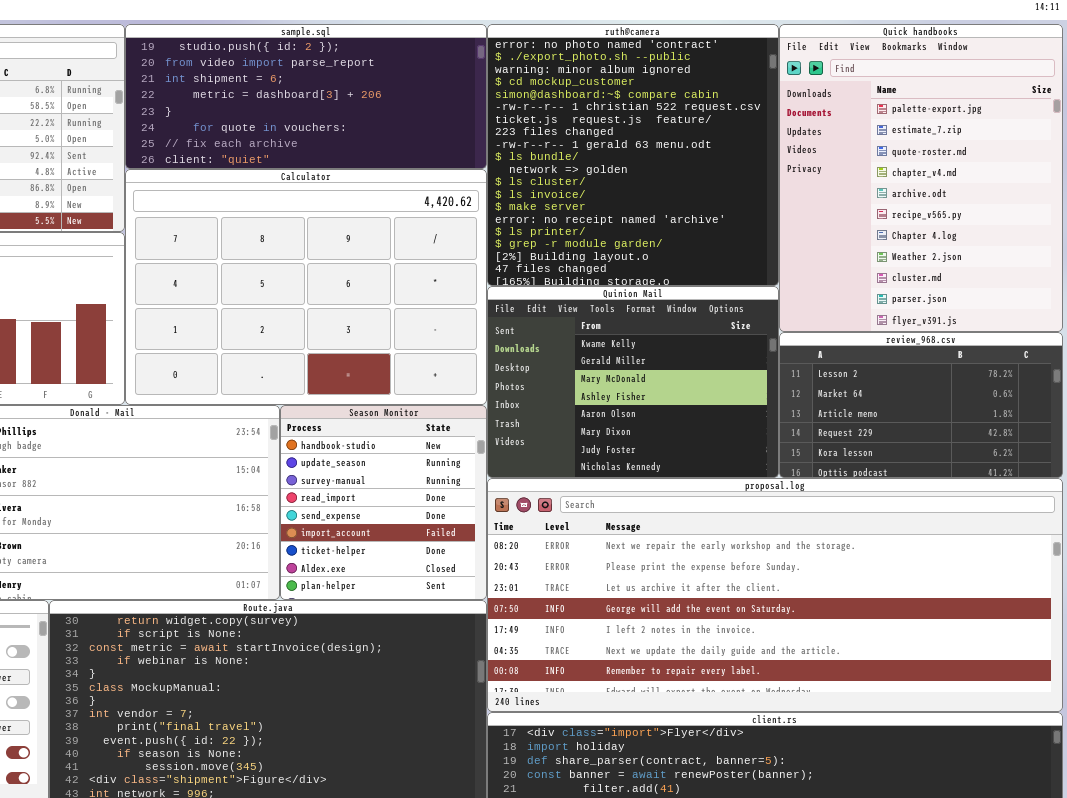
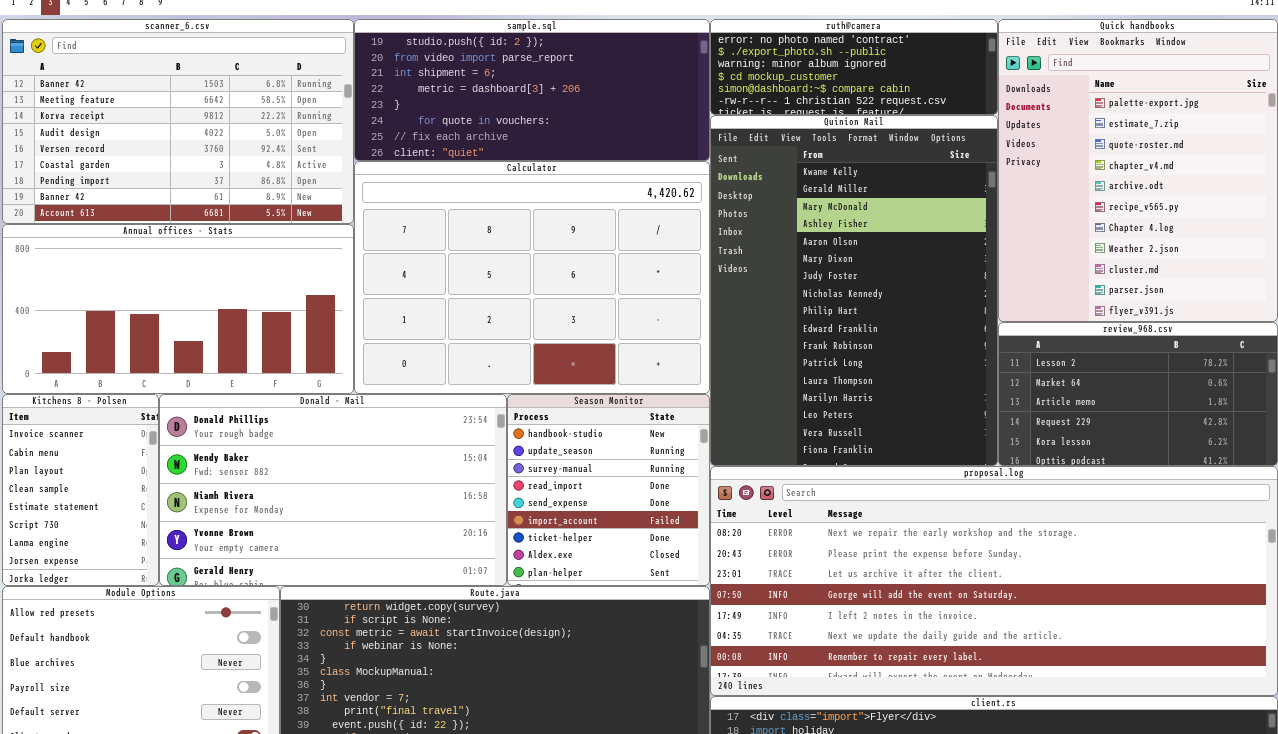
ruth@camera: [487,24,779,286] -> [710,19,998,115], resized
Quinion Mail: [487,286,779,478] -> [710,115,998,466], resized

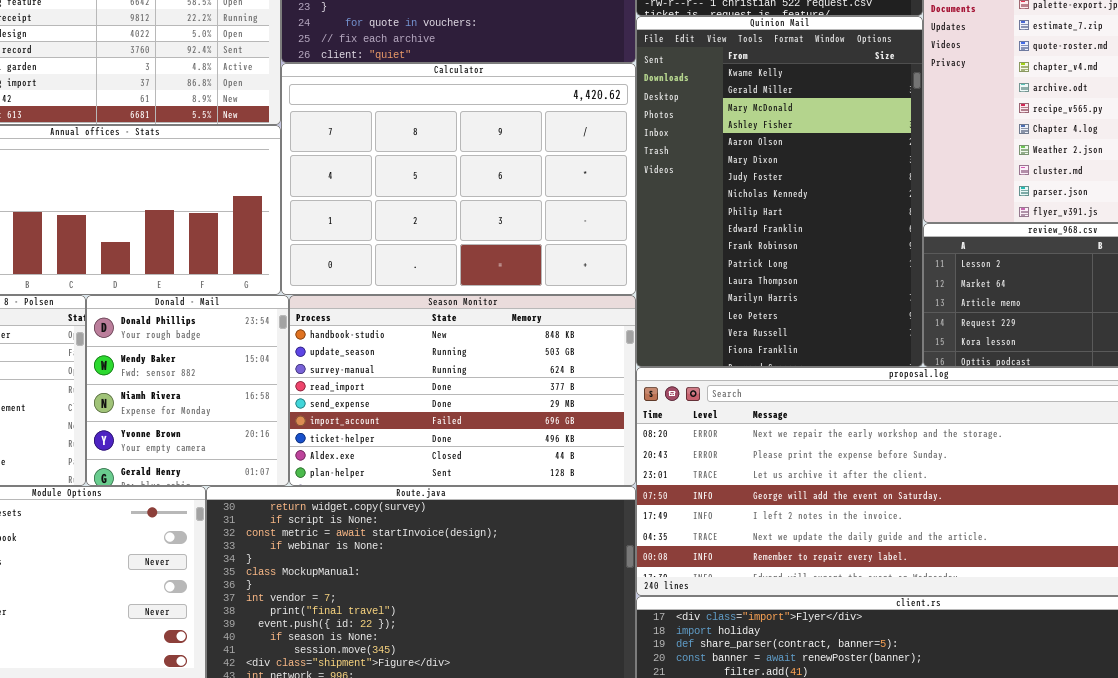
Donald - Mail: [159,394,507,586] -> [86,295,289,486], resized
Season Monitor: [507,394,710,586] -> [289,295,636,486], resized

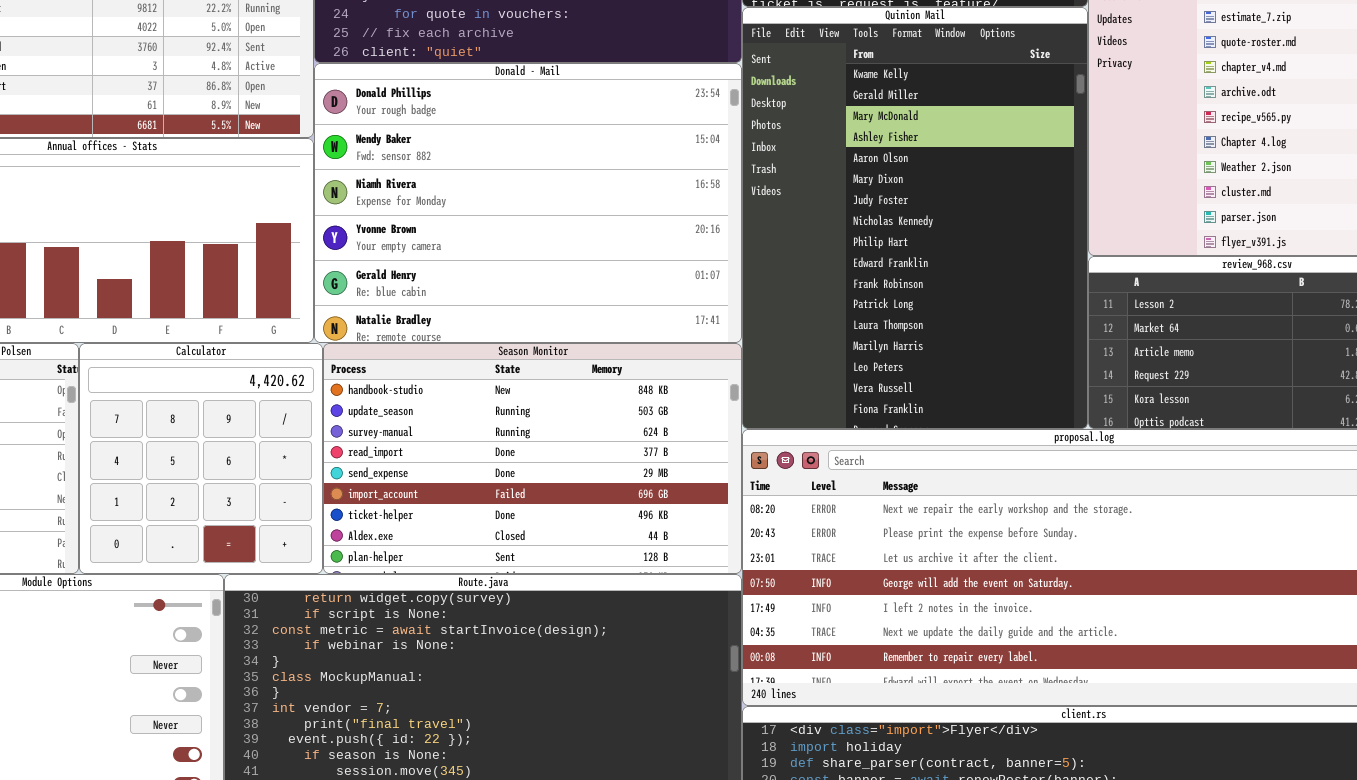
Calculator: [281,63,636,295] -> [79,343,323,574], moved, resized
Donald - Mail: [86,295,289,486] -> [314,63,742,343], moved, resized

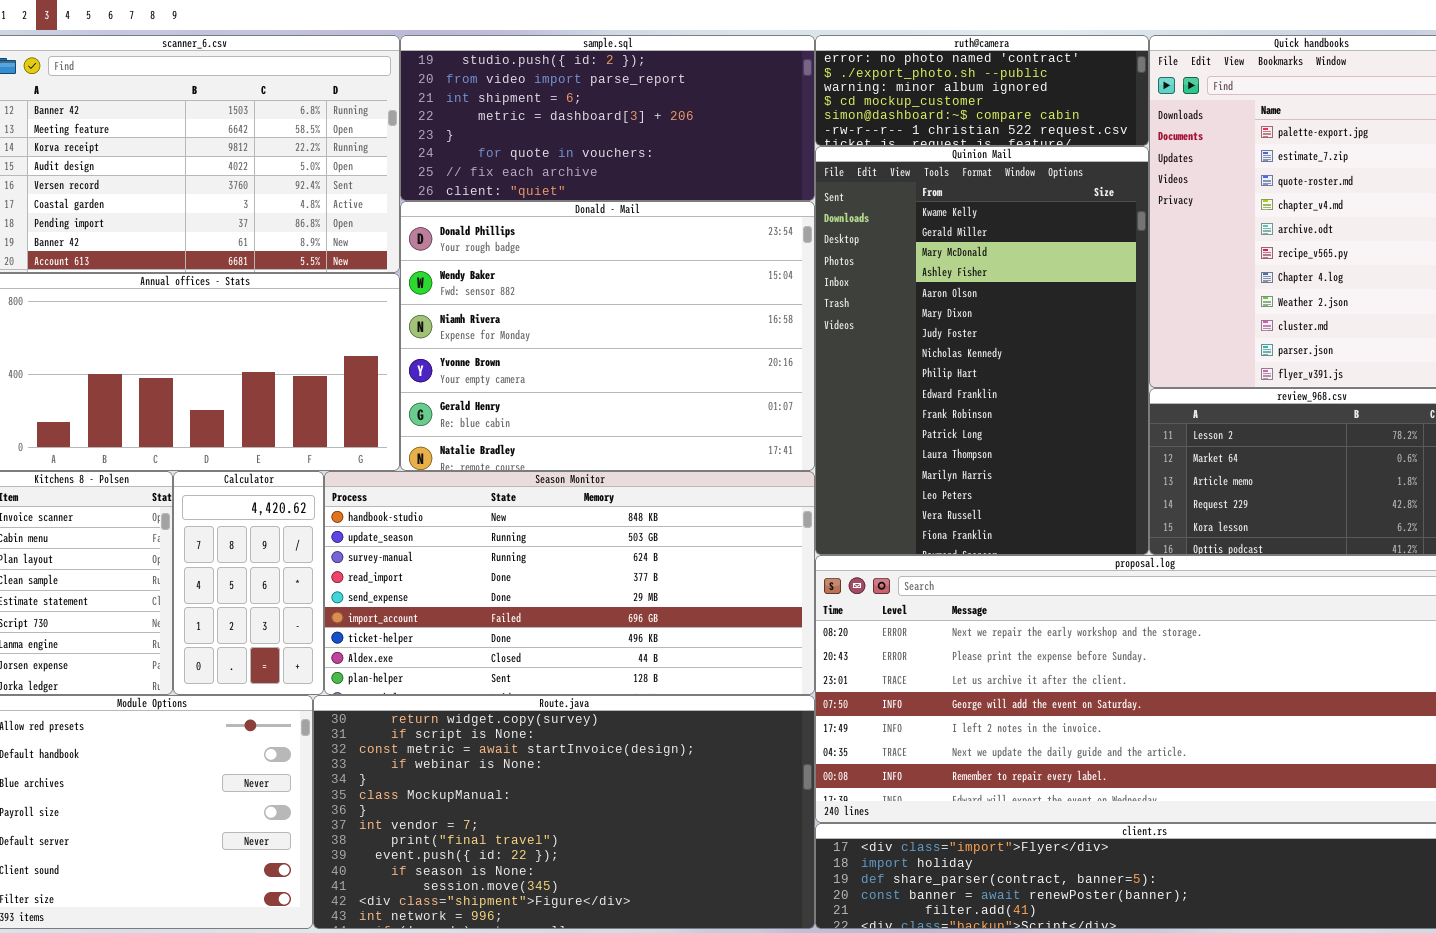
Calculator: [79,343,323,574] -> [173,471,324,695], resized
Season Monitor: [323,343,742,574] -> [324,471,815,695], resized

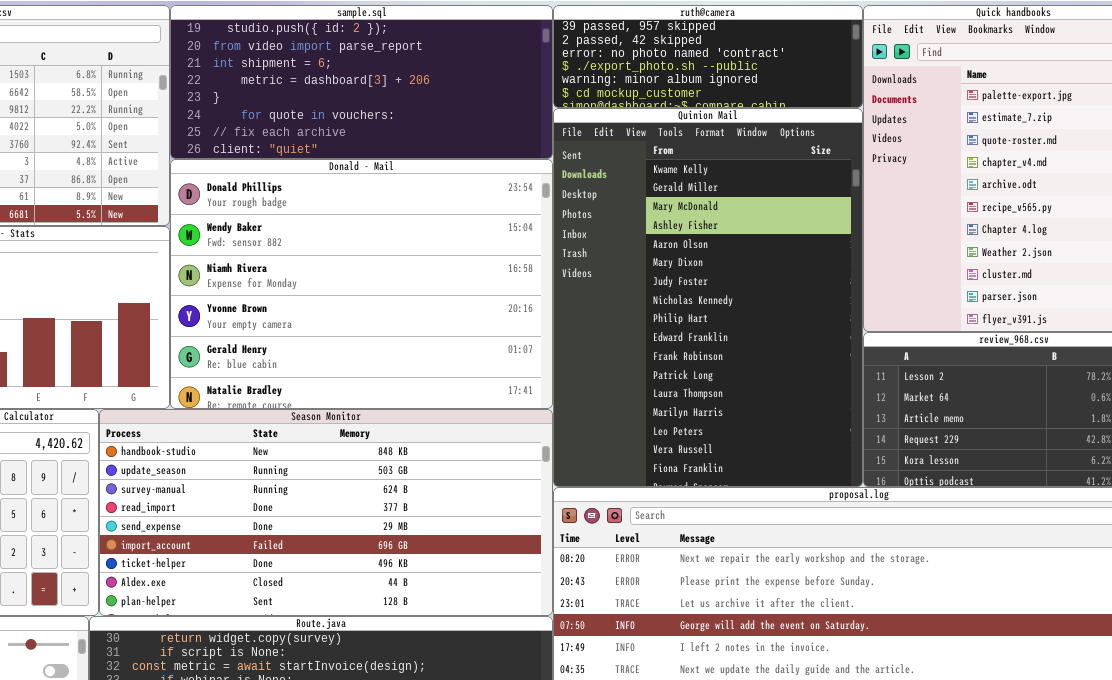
ruth@camera: [815,35,1149,146] -> [553,5,863,108], scrolled up 2 rows

